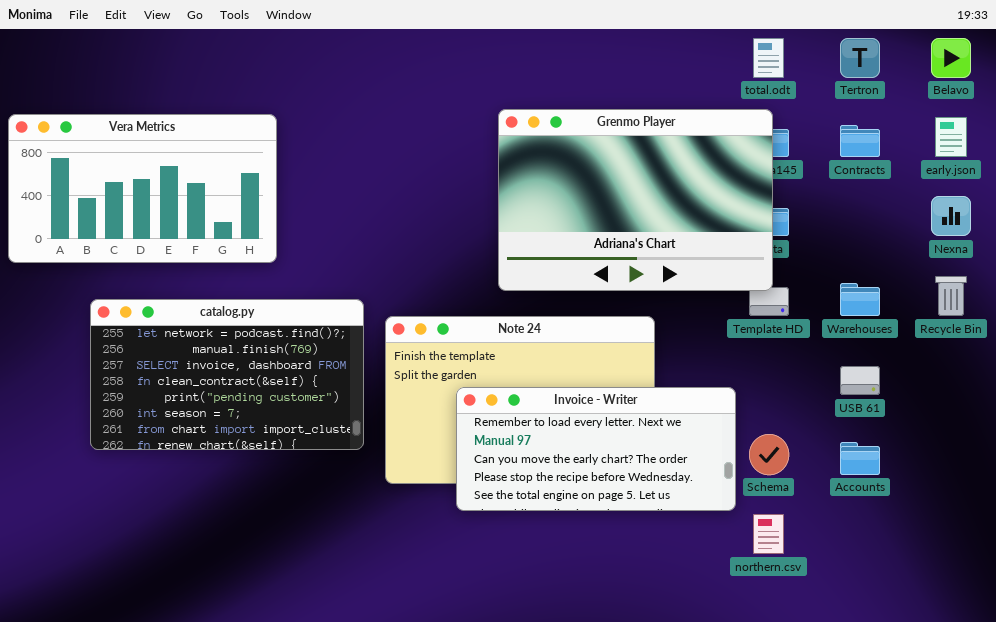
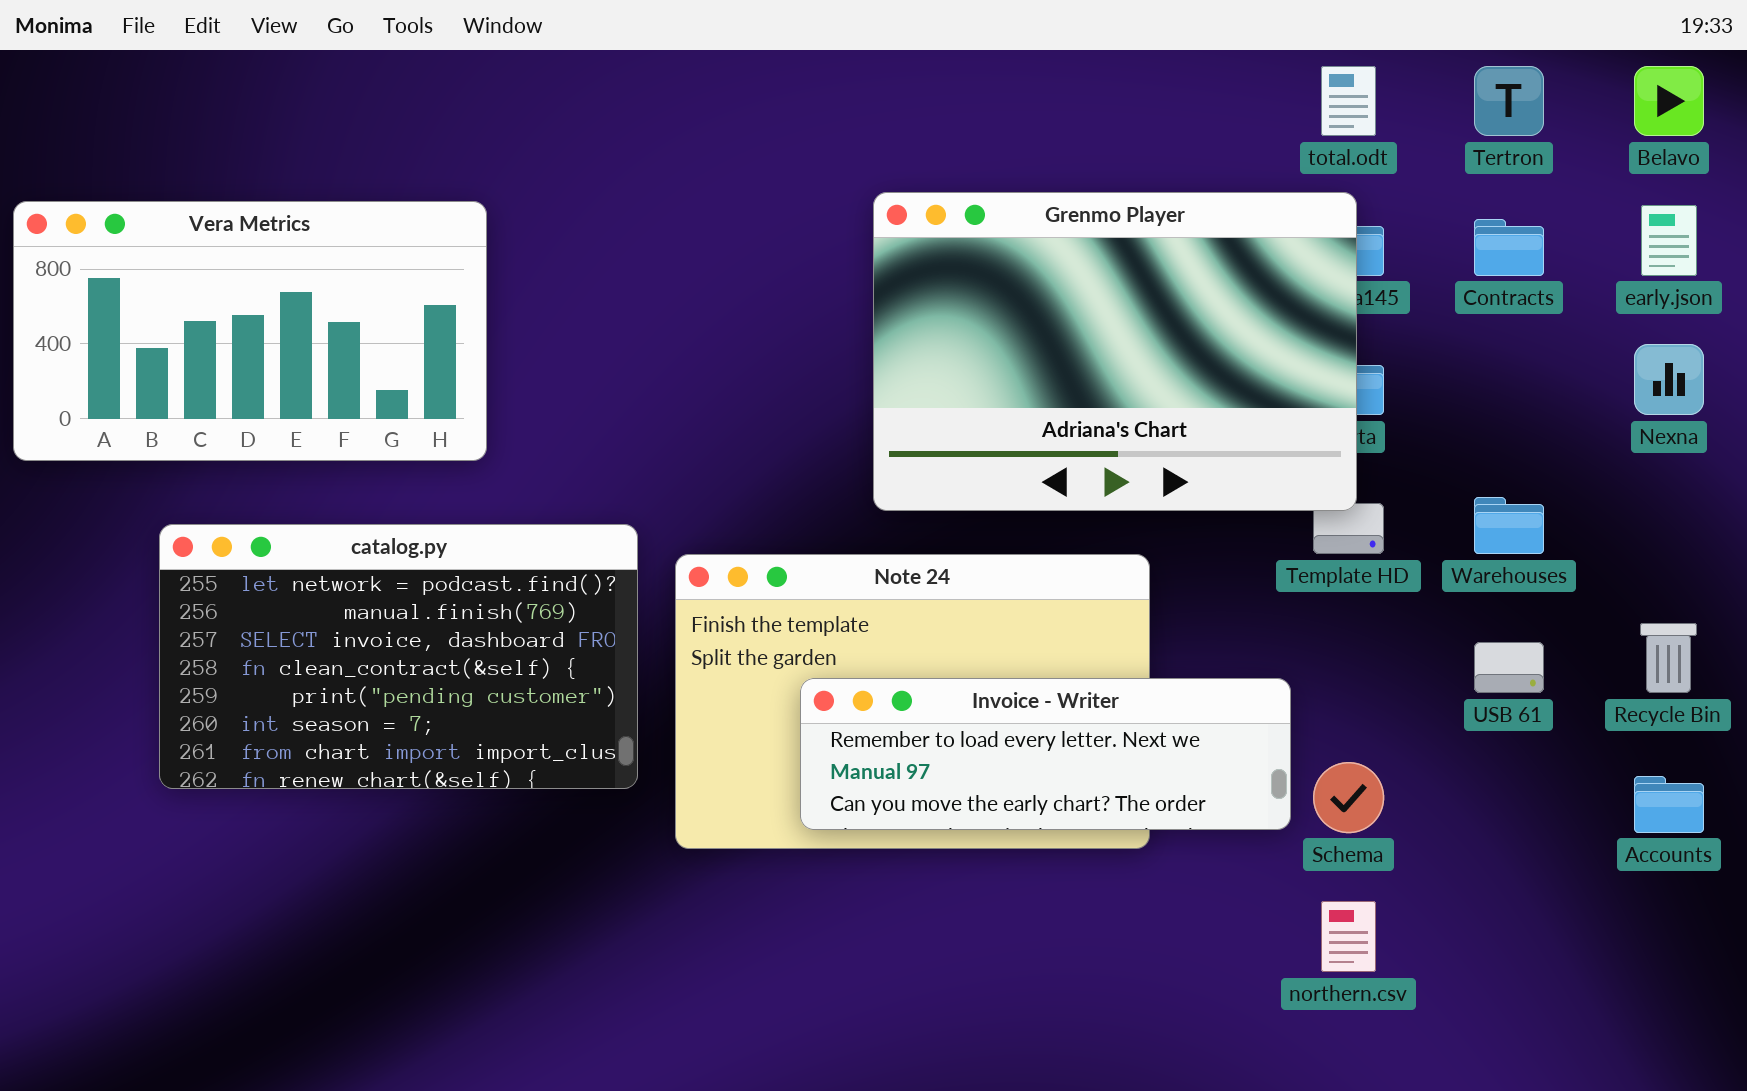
Recycle Bin: [935,276,967,316] -> [1640,623,1697,693], moved
Invoice - Writer: [456,387,736,511] -> [800,678,1291,830], resized
Accounts: [840,442,880,475] -> [1634,776,1704,833], moved

